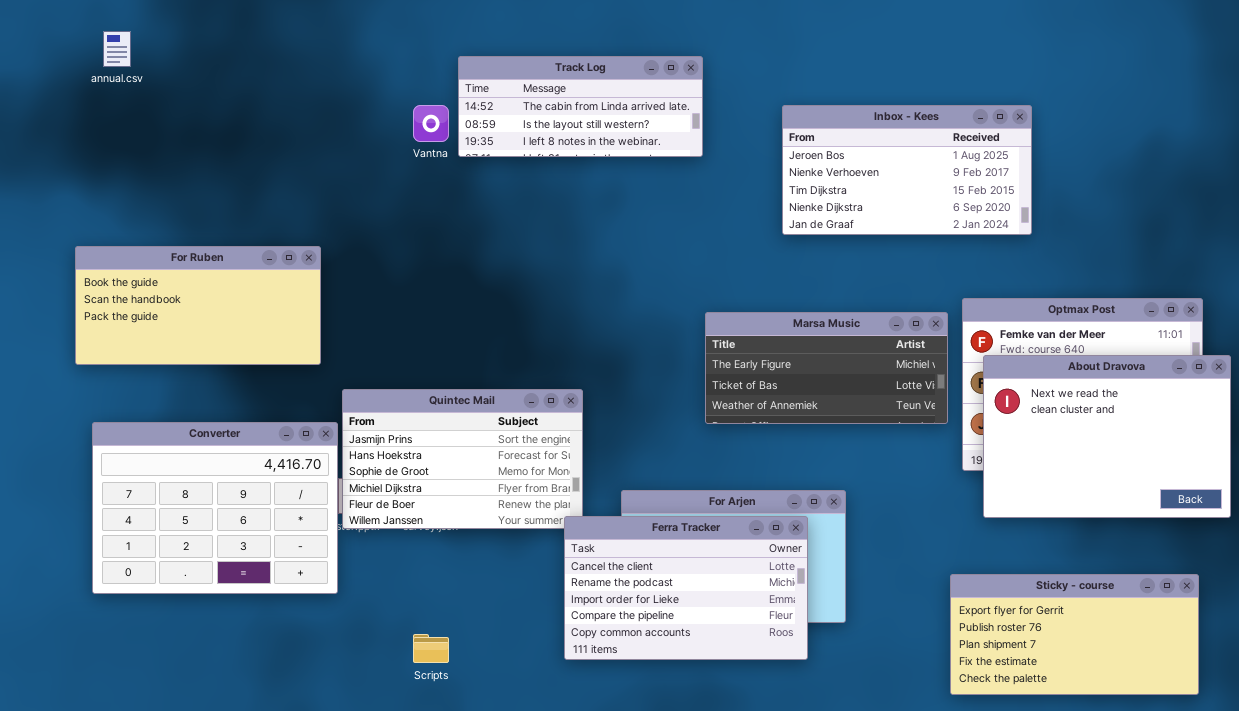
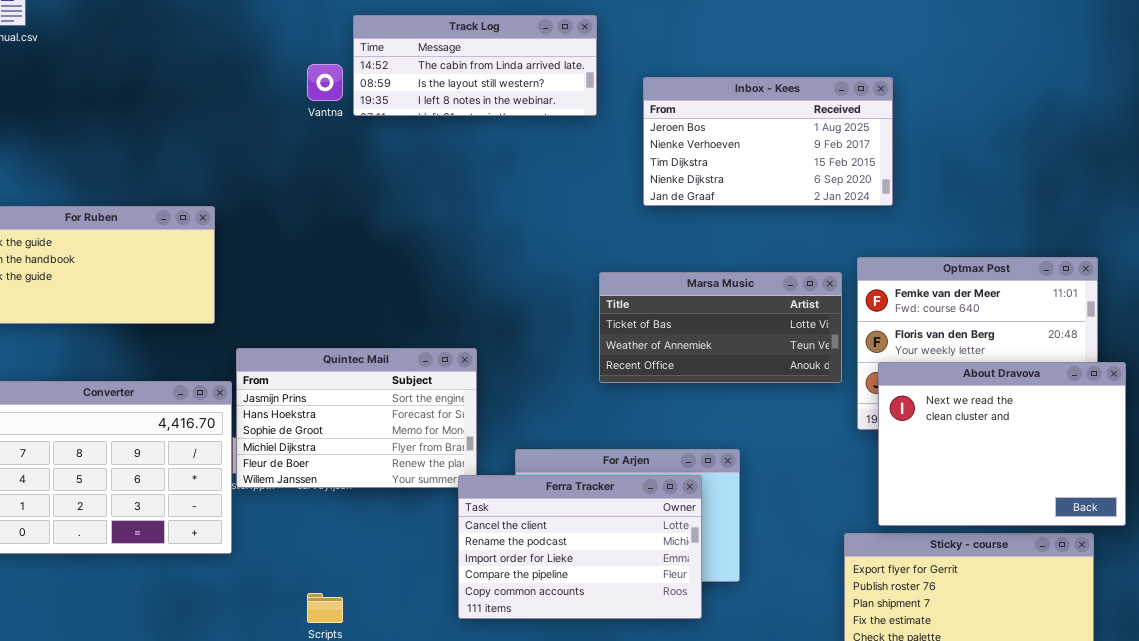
Inbox - Kees: [782,105,1032,235] -> [643,77,893,206], moved
Marsa Music: [705,312,948,424] -> [599,272,842,383], scrolled down 1 row
About Dravova: [983,355,1231,518] -> [878,362,1126,526], moved

